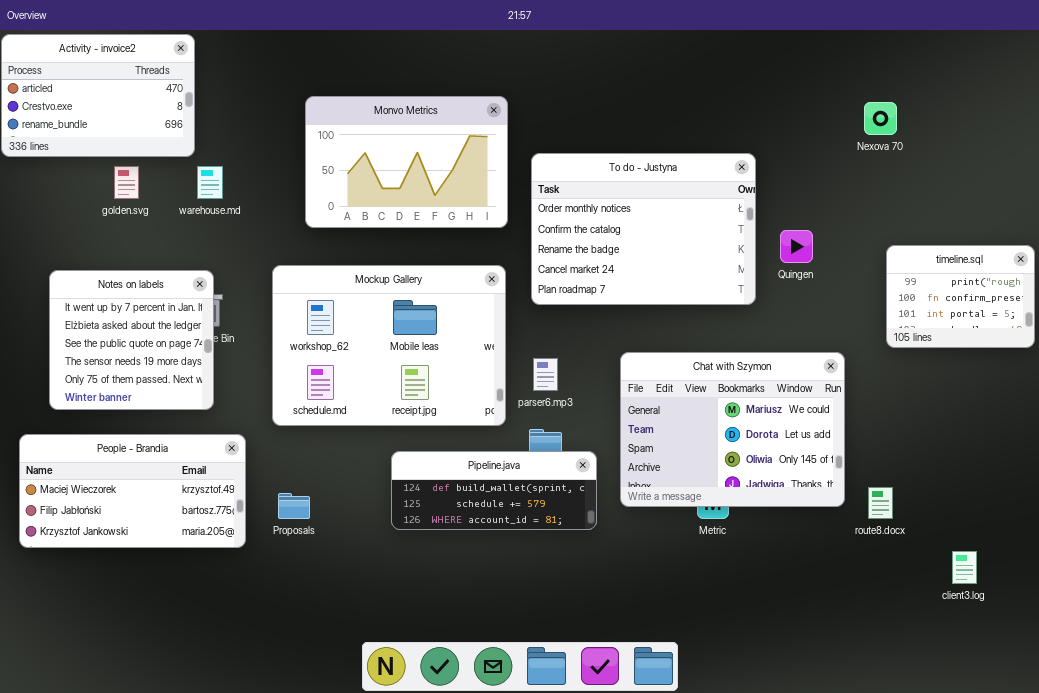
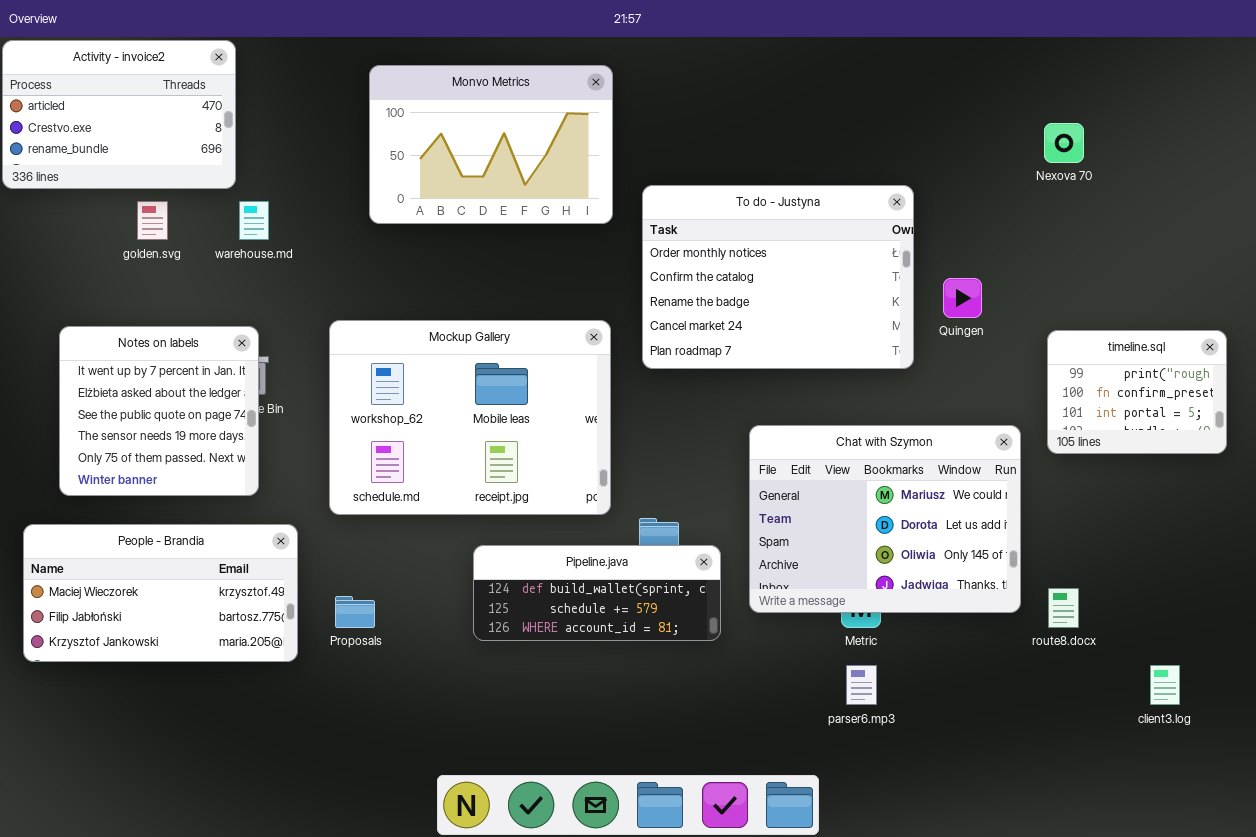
Monvo Metrics: [305,96,508,228] -> [369,65,613,224], moved
timeline.sql: [886,245,1035,348] -> [1047,330,1227,454], moved
parser6.mp3: [533,358,558,391] -> [846,665,877,705], moved

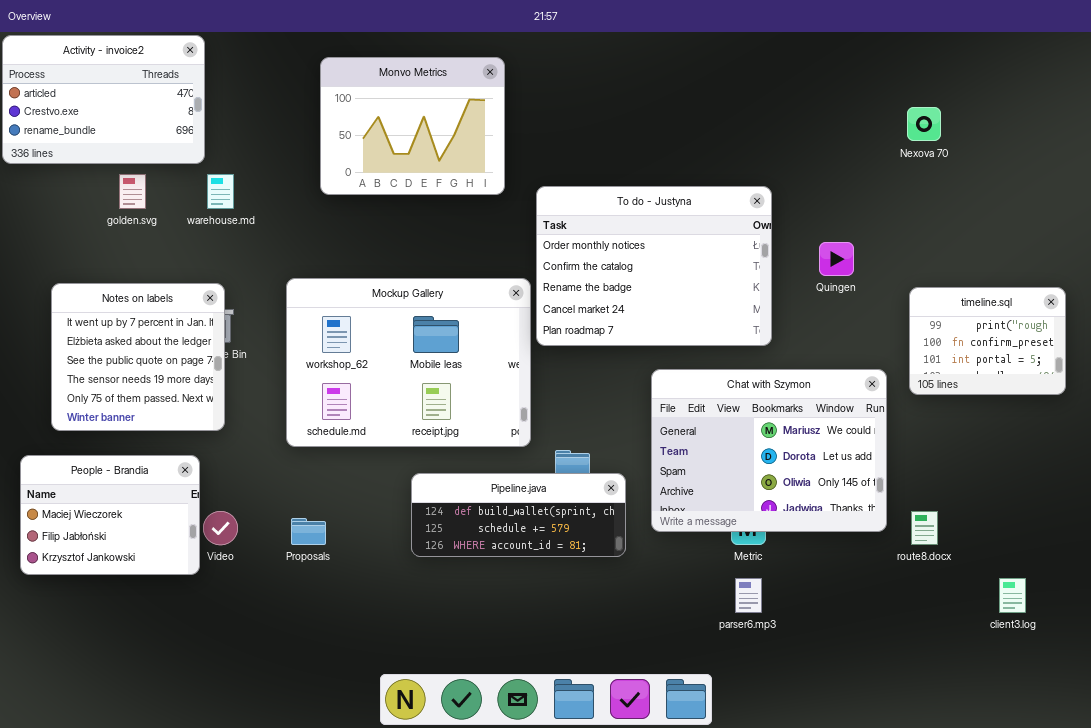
Monvo Metrics: [369,65,613,224] -> [320,57,505,195], resized
To do - Justyna: [642,185,914,369] -> [536,186,772,346], moved
People - Brandia: [23,524,298,662] -> [20,455,200,575], resized

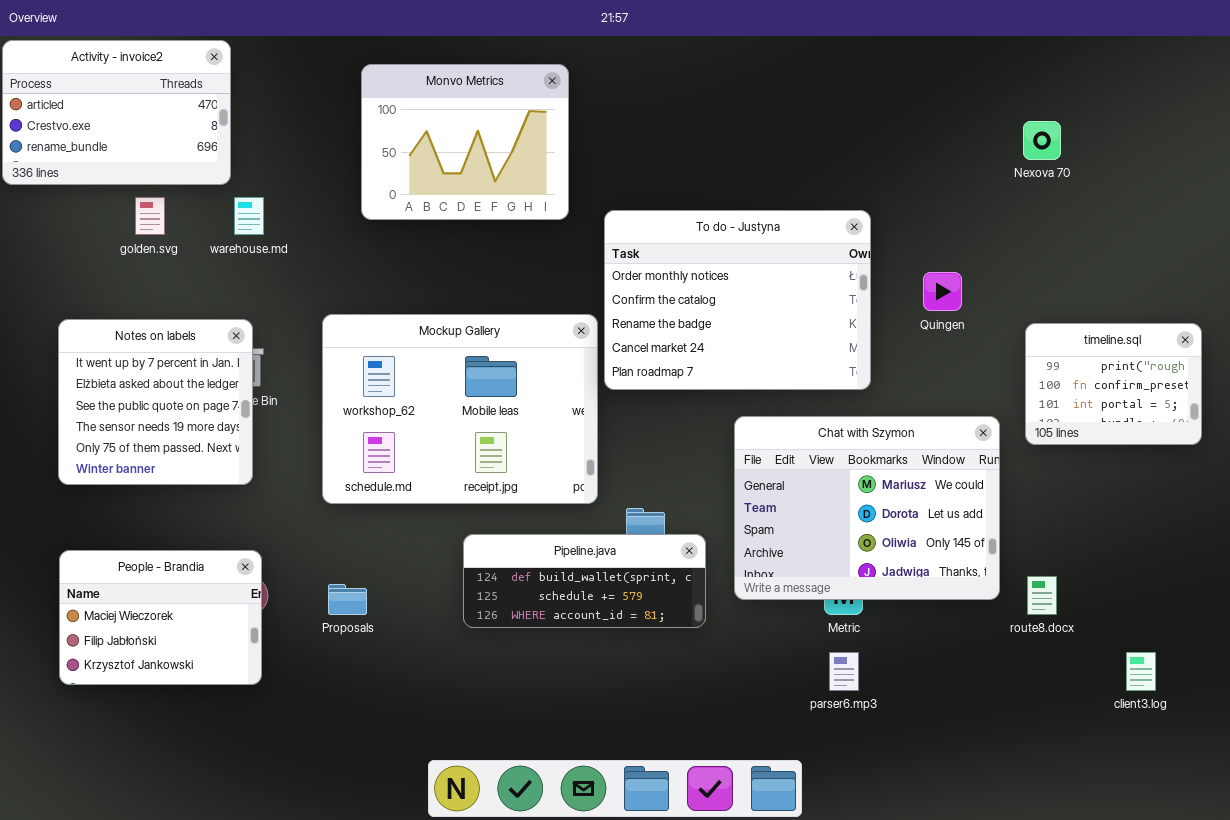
People - Brandia: [20,455,200,575] -> [59,550,262,685], moved

